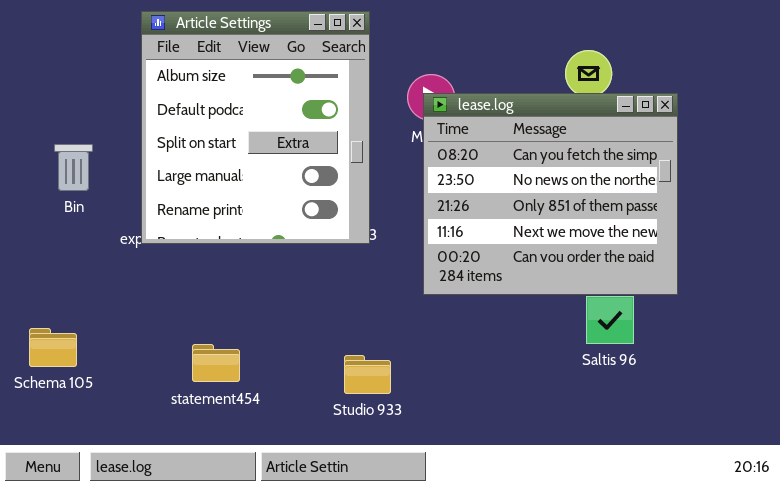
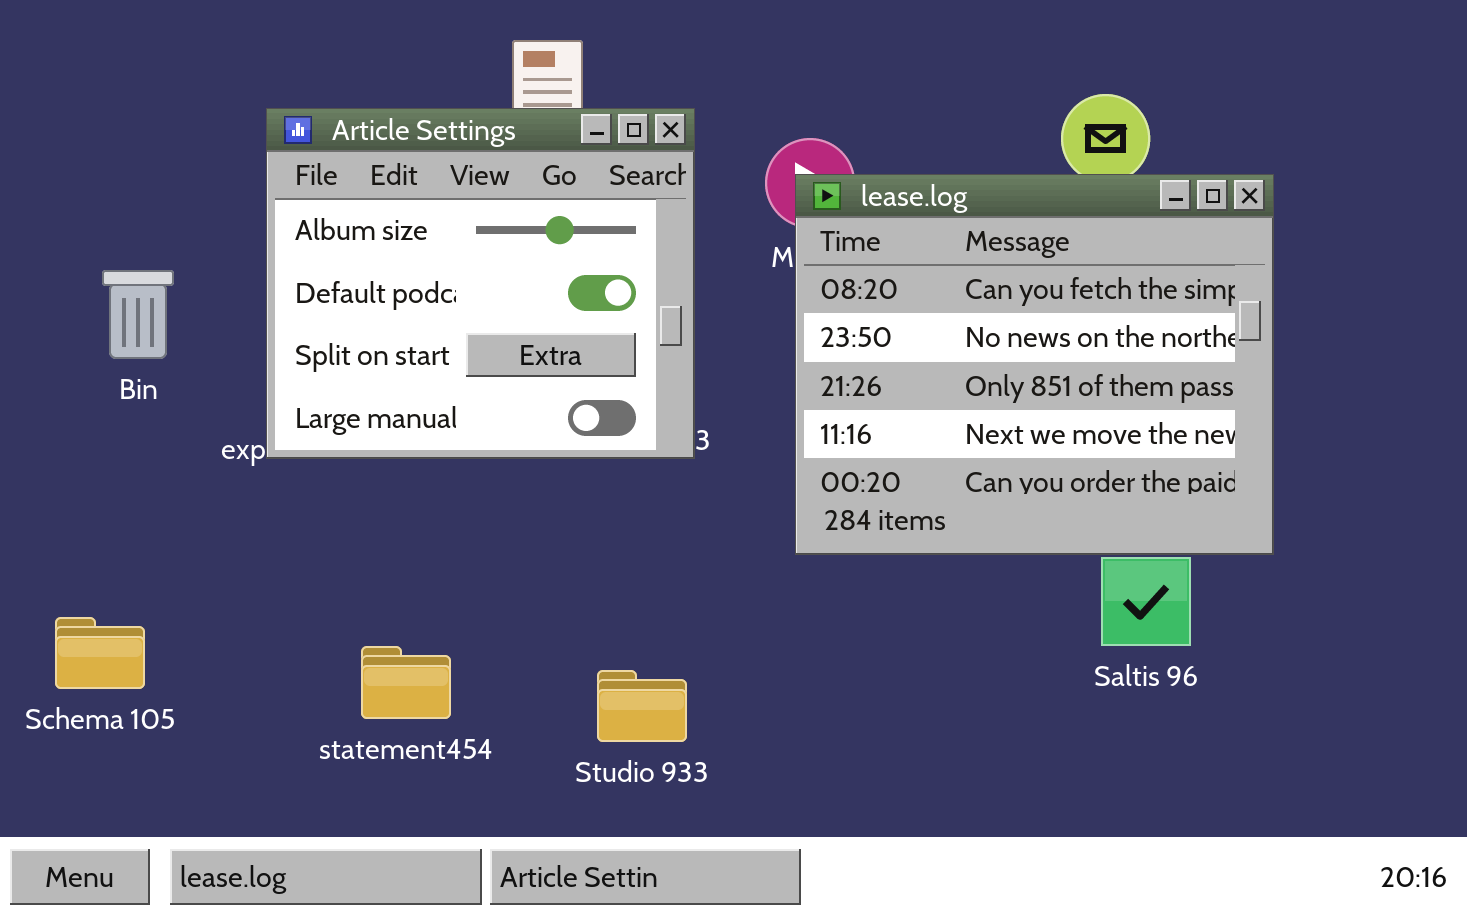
Article Settings: [141,11,370,244] -> [266,108,695,459], resized
Studio 933: [344,355,391,394] -> [597,670,687,742], moved

